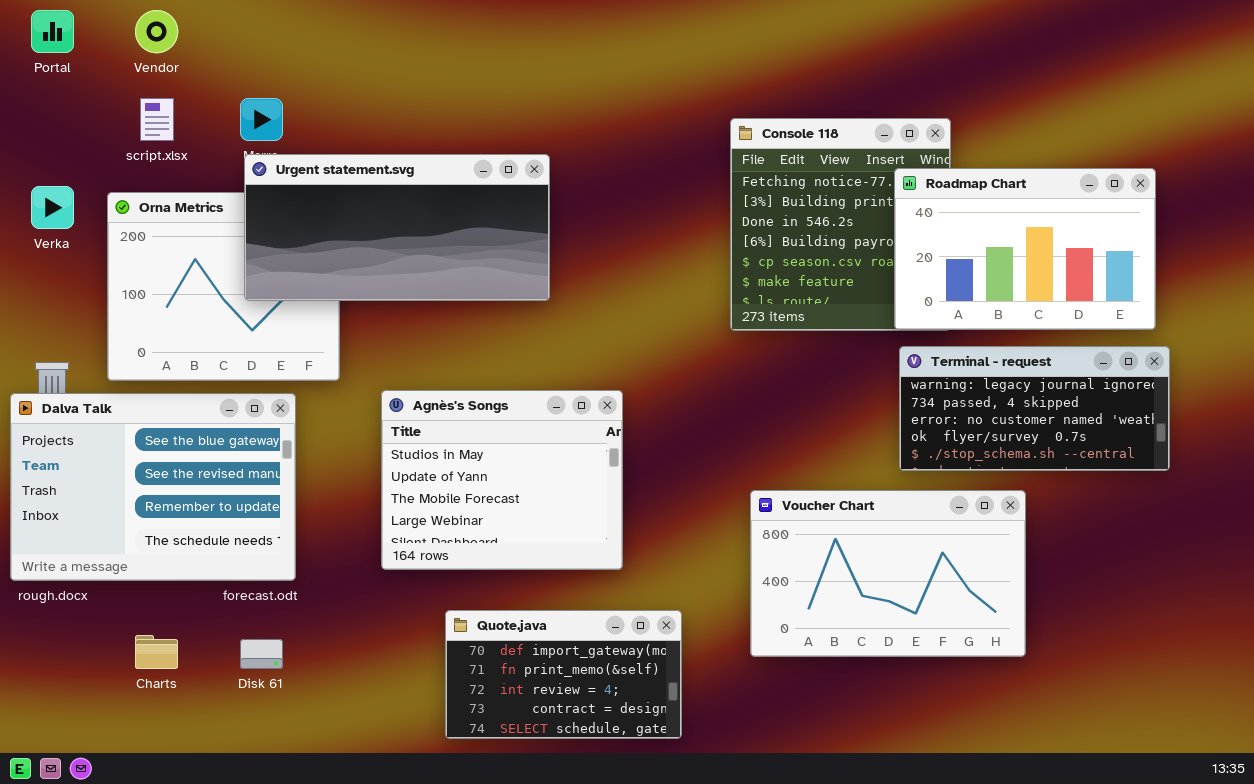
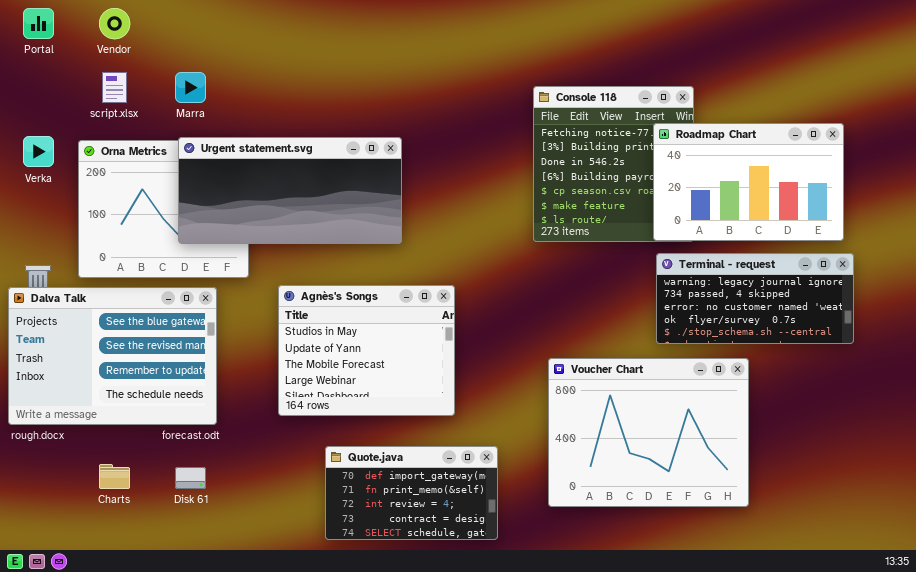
Urgent statement.svg: [244,154,550,301] -> [178,137,402,244], moved
Voucher Chart: [750,490,1026,657] -> [548,358,749,507], resized

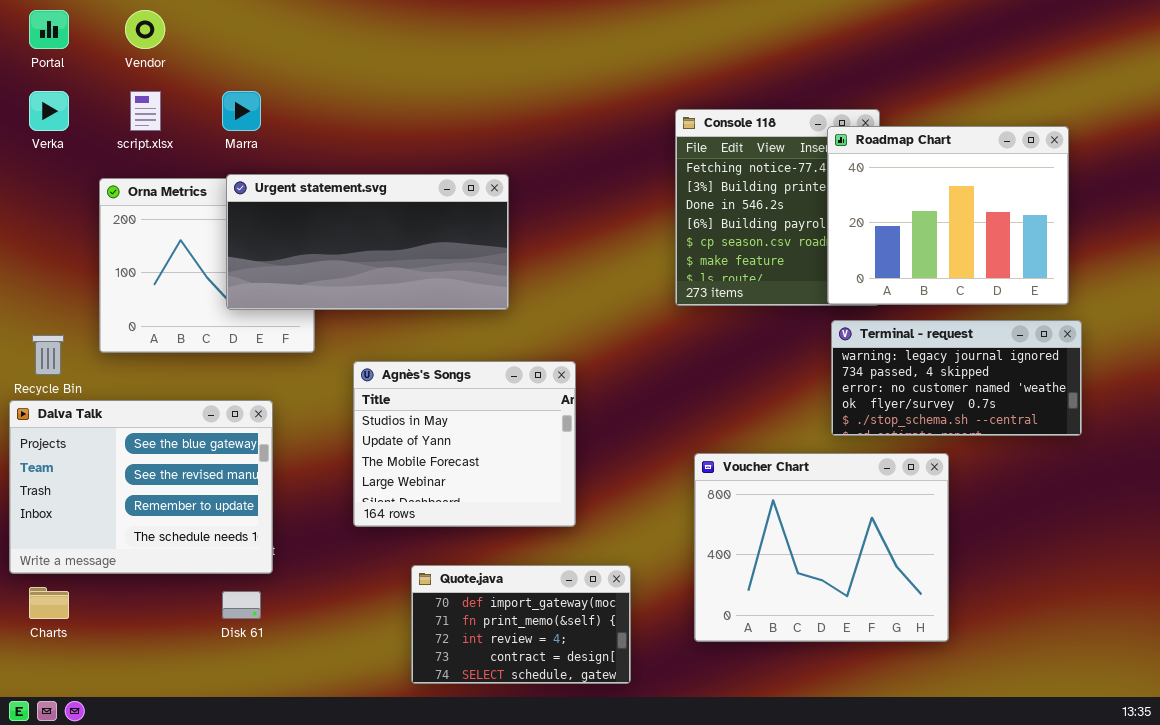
Roadmap Chart: [653,123,844,241] -> [827,126,1069,305], resized
Verka: [23,136,54,167] -> [29,91,69,131], moved
Dalva Talk: [8,287,217,425] -> [9,400,273,574], moved
Charts: [99,464,130,489] -> [29,587,69,619], moved

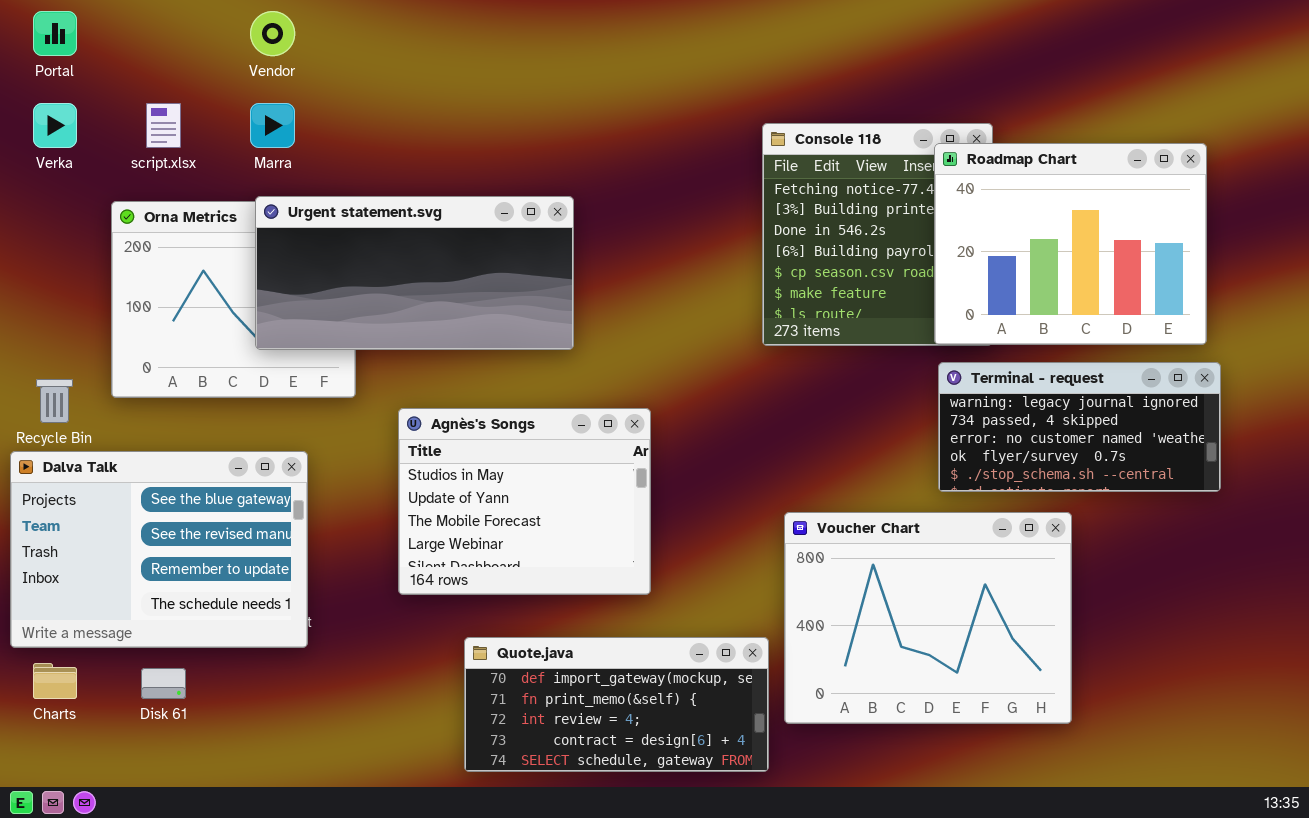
Vendor: [125,10,165,49] -> [250,11,295,56], moved
Quote.java: [411,565,631,684] -> [464,637,769,772], resized
Disk 61: [222,591,261,619] -> [141,668,186,699], moved

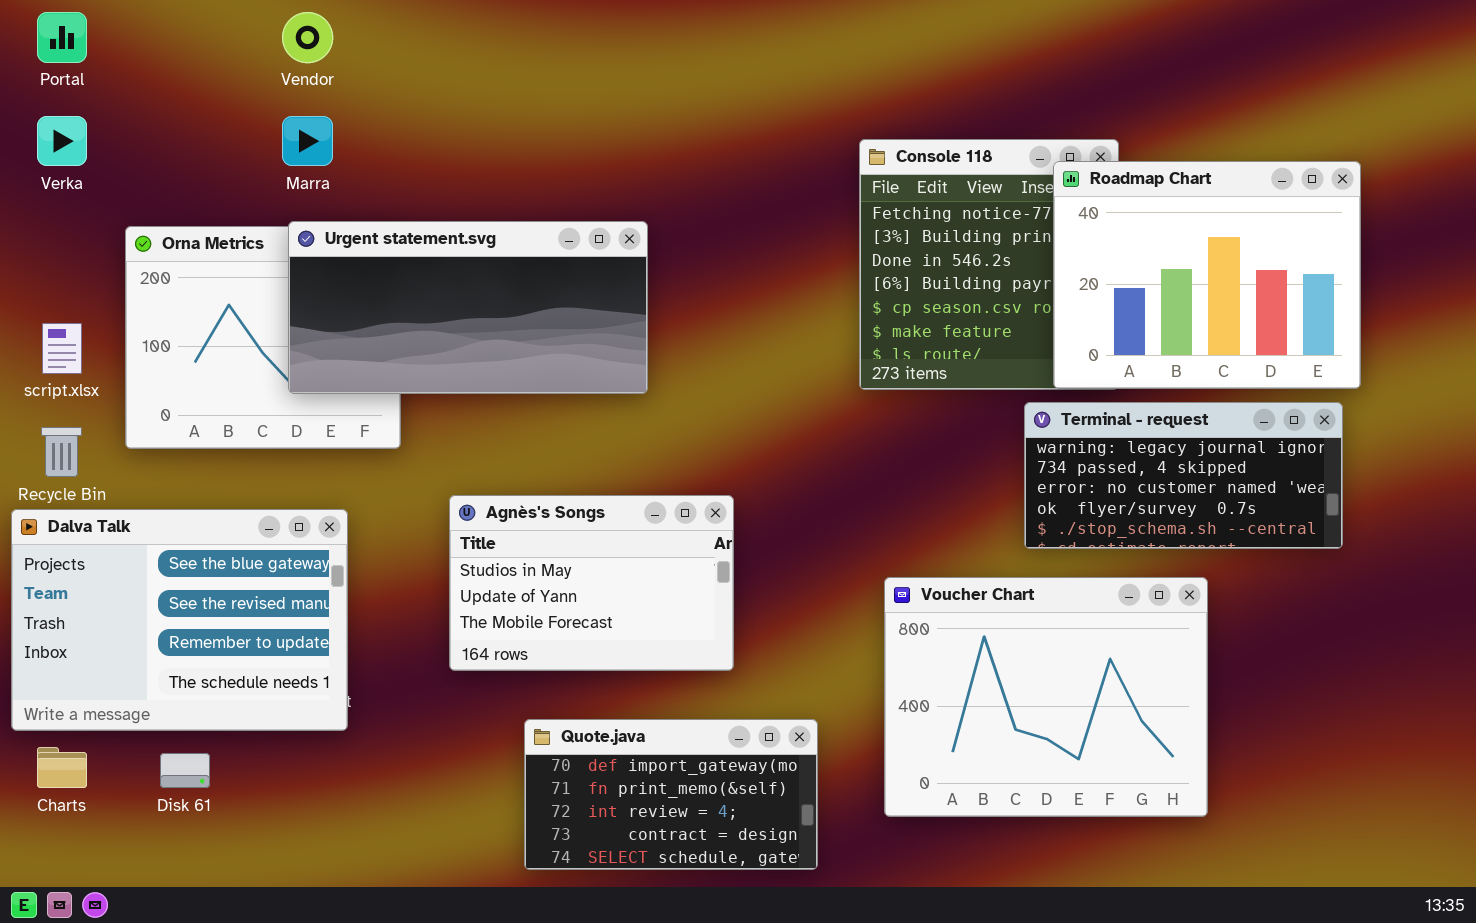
script.xlsx: [146,103,181,148] -> [42,323,82,374], moved
Terminal - request: [938,362,1221,492] -> [1024,402,1343,549], moved
Agnès's Songs: [398,408,651,595] -> [449,495,734,671], resized
Quote.java: [464,637,769,772] -> [524,719,818,870], resized

